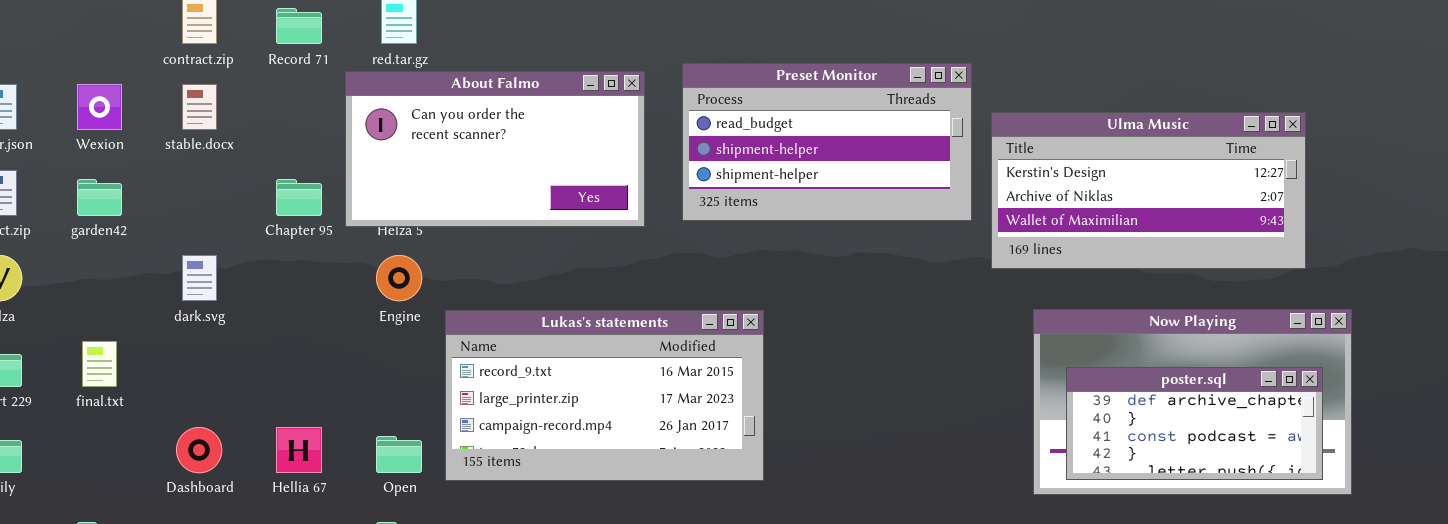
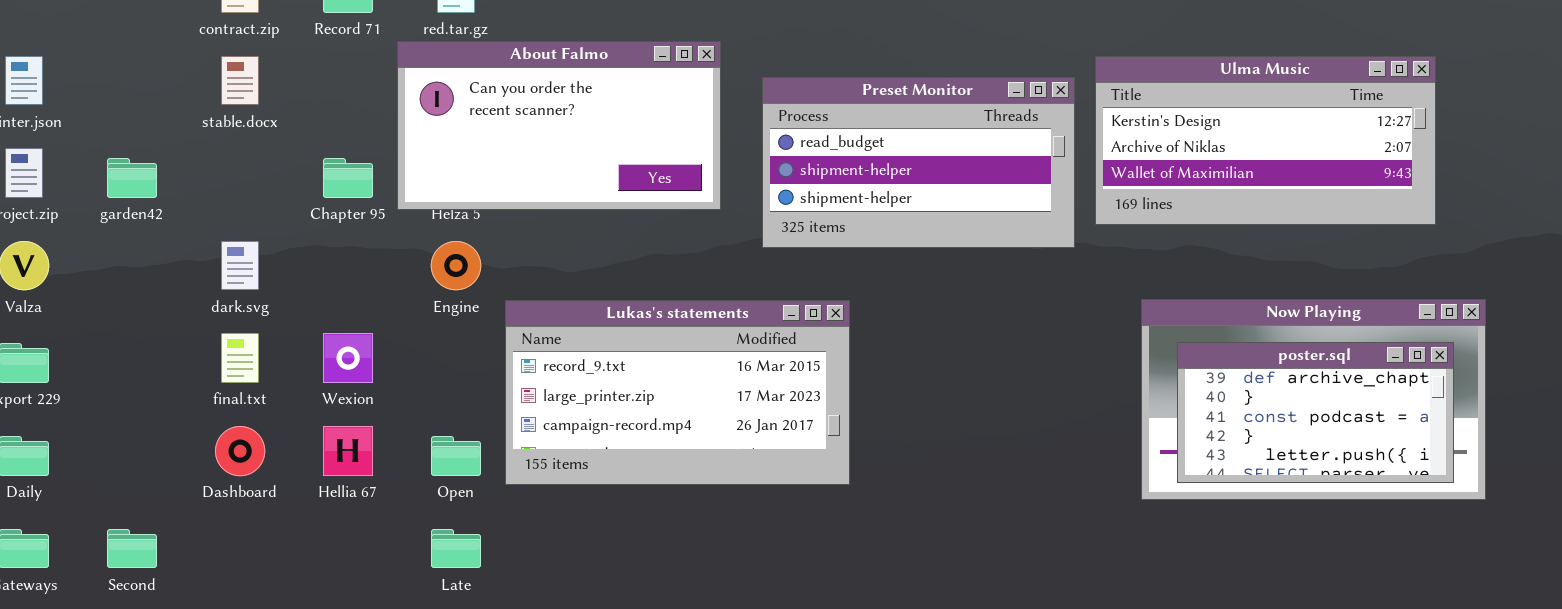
Preset Monitor: [682,63,972,221] -> [762,77,1075,248], moved
Wexion: [77,84,122,130] -> [323,333,373,383], moved
Ulma Music: [991,112,1306,269] -> [1095,56,1436,225], moved
final.txt: [82,341,117,387] -> [221,333,259,383], moved
poster.sql: [1066,367,1323,480] -> [1177,342,1454,483], resized

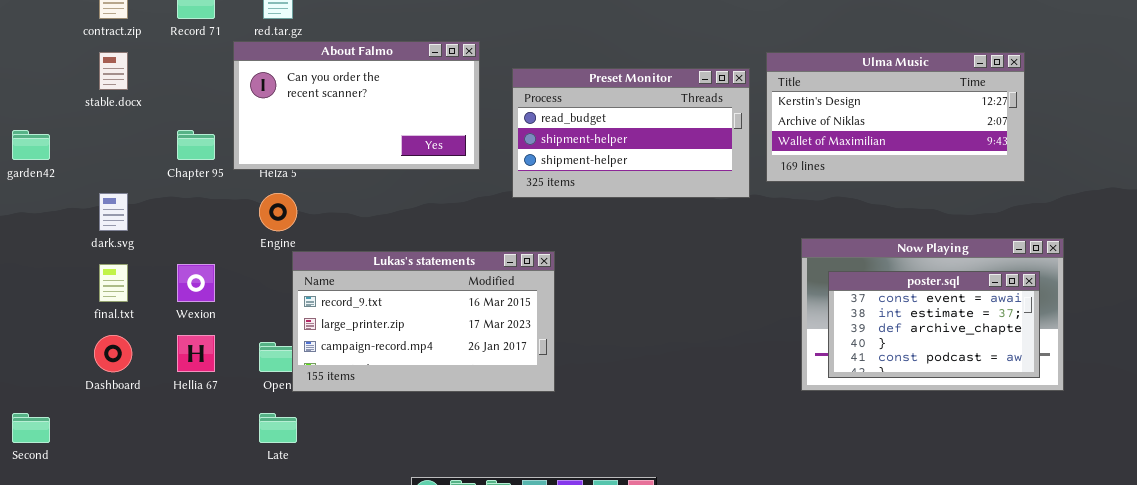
Lukas's statements: [505,300,850,485] -> [292,251,555,392], moved
poster.sql: [1177,342,1454,483] -> [828,271,1040,378], scrolled up 2 rows

